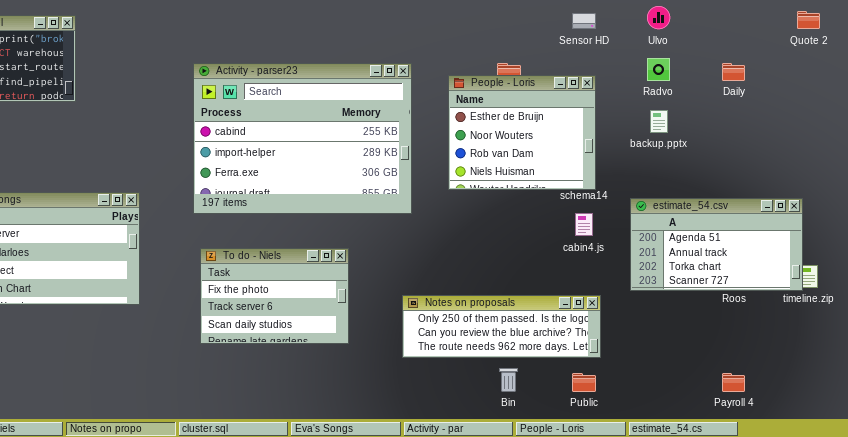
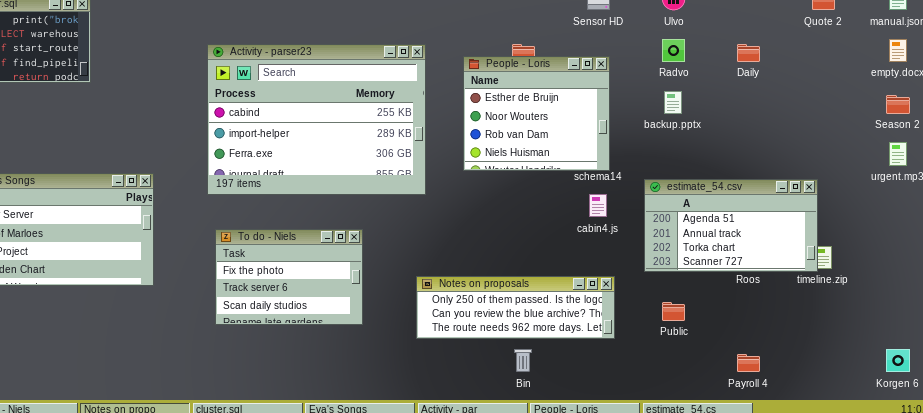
Public: [572,373,596,392] -> [662,302,685,321], moved

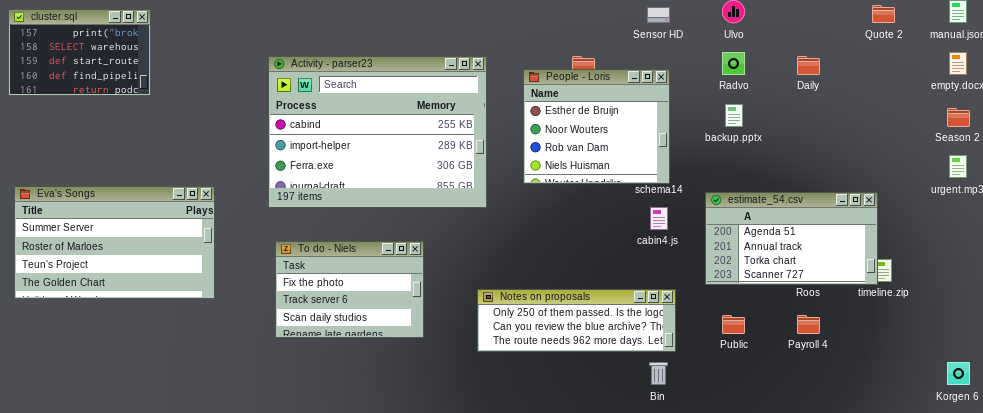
Bin: [514,349,532,372] -> [649,362,668,385], moved
Payroll 4: [737,354,760,372] -> [797,315,820,334], moved

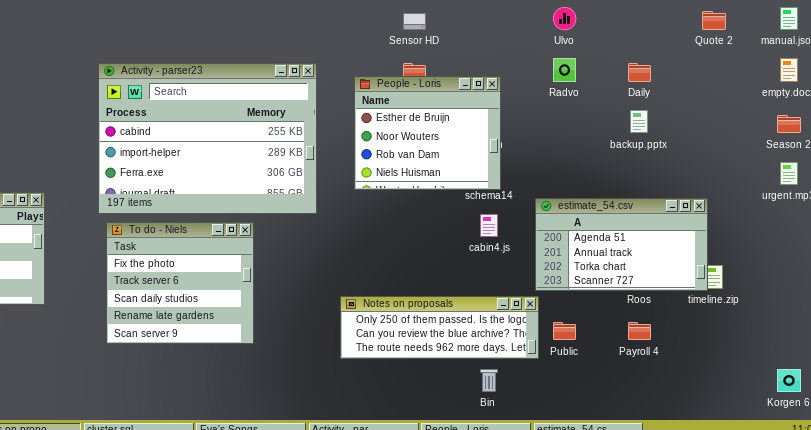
Sensor HD: [647,7,670,23] -> [403,13,426,30], moved
backup.pptx: [725,104,743,127] -> [630,110,648,133], moved
To do - Niels: [275,241,424,338] -> [106,222,254,344], resized
Notes on proposals: [477,289,676,352] -> [340,296,539,359], moved

